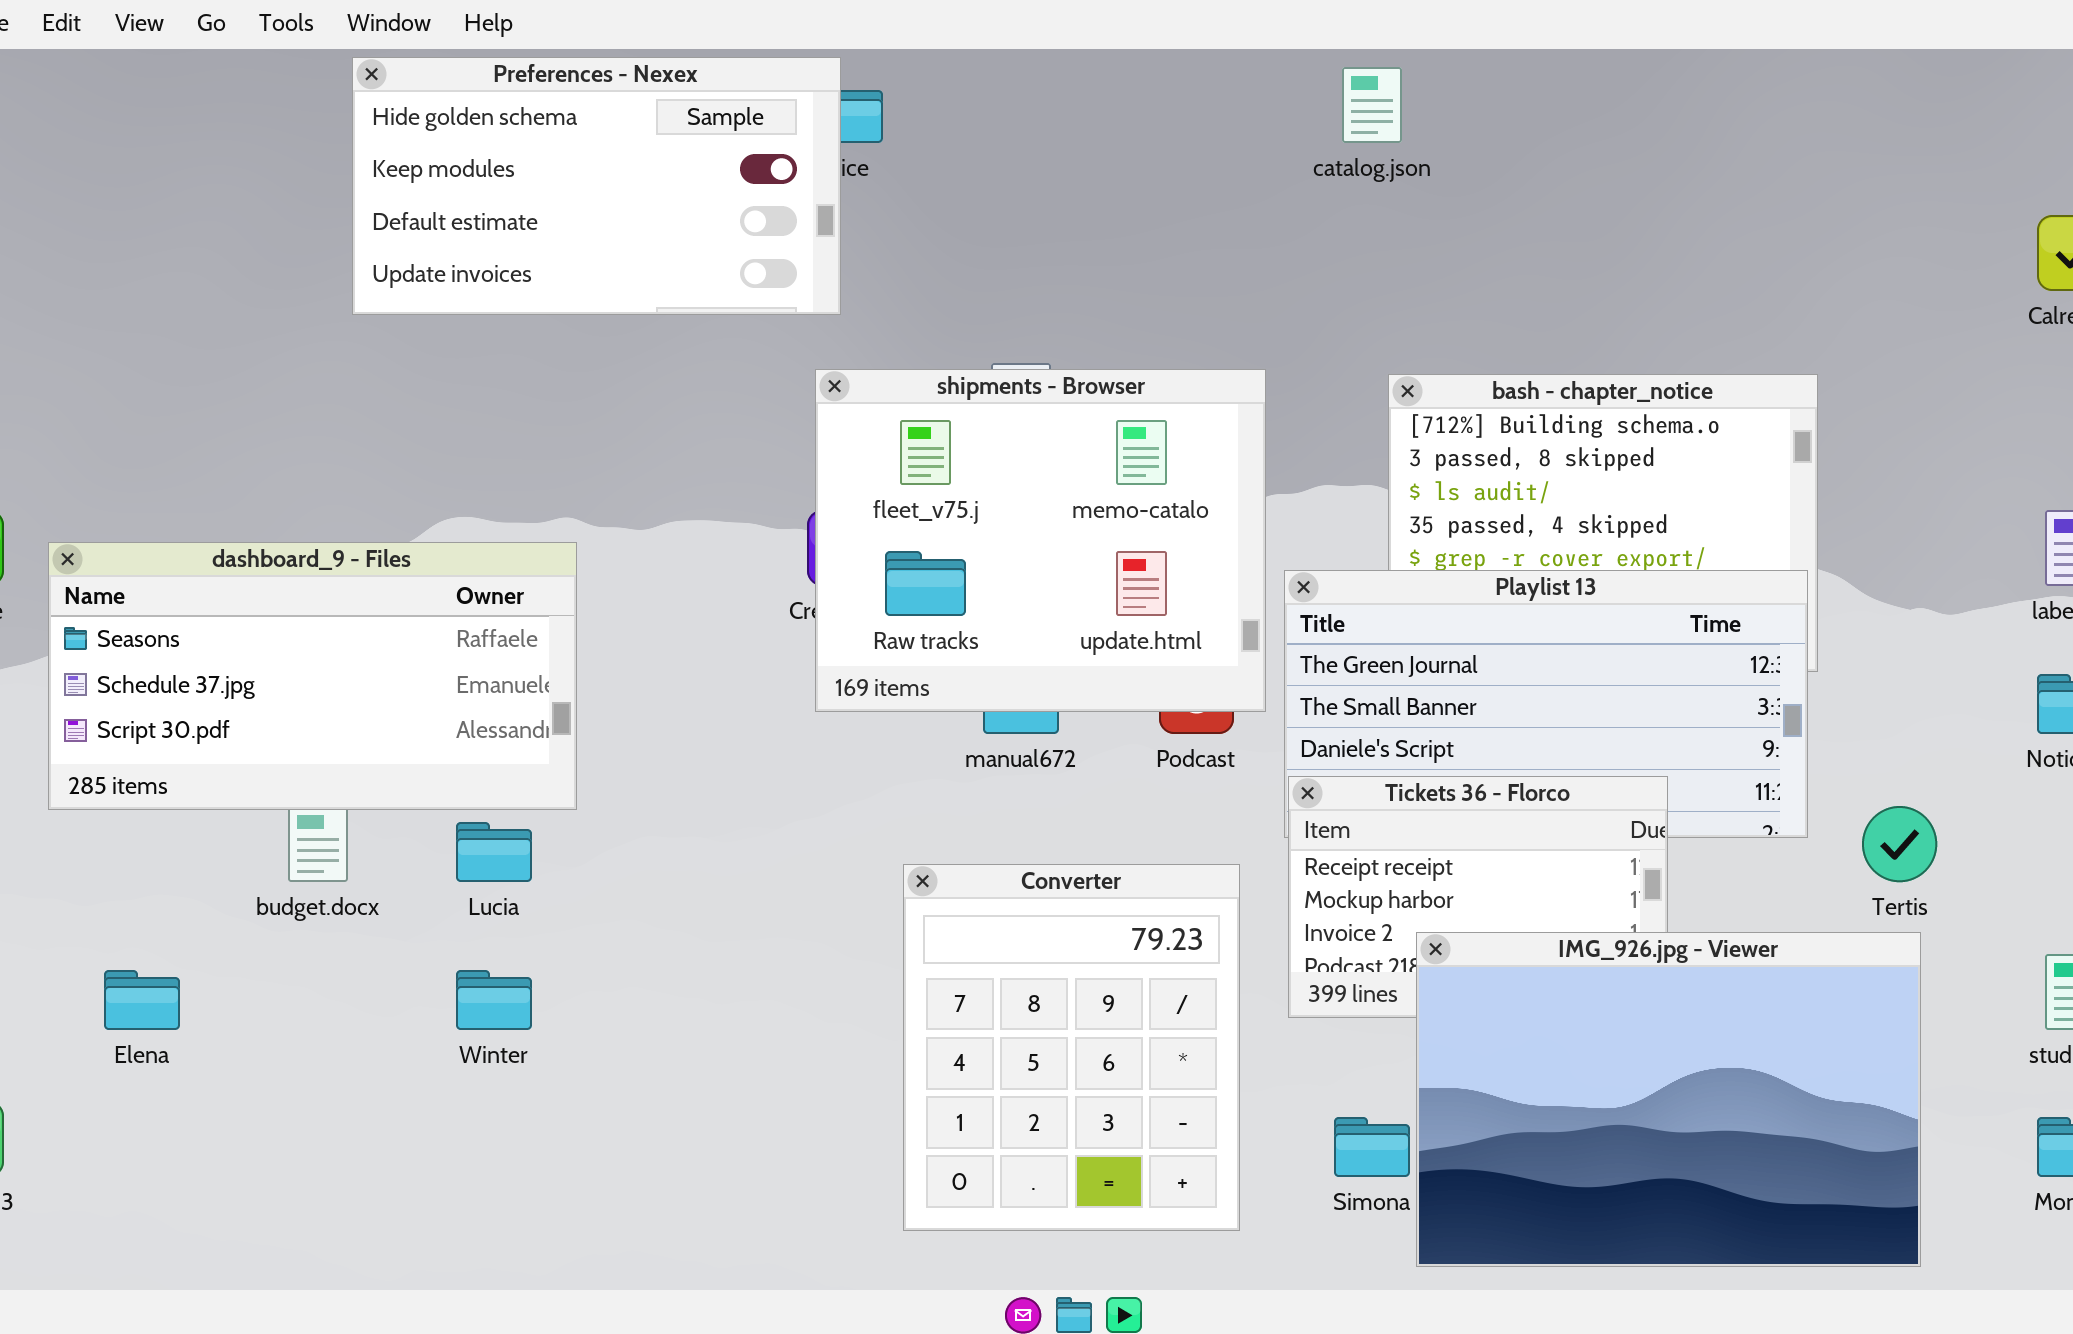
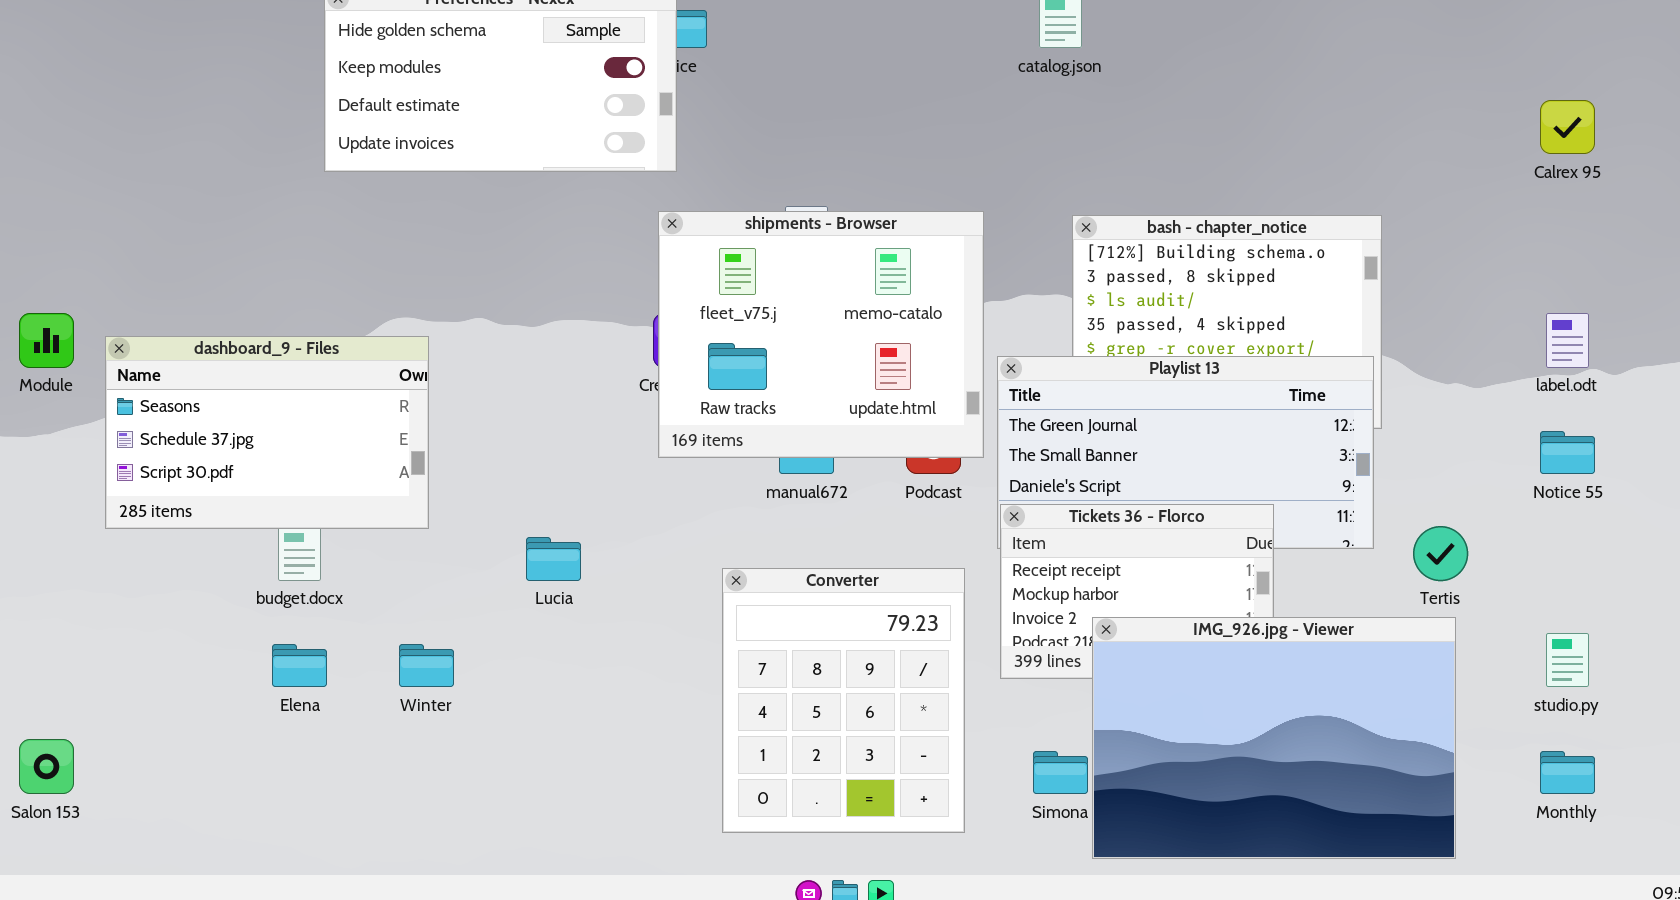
dashboard_9 - Files: [48,542,577,810] -> [105,336,429,529], resized
Lucia: [456,822,532,882] -> [526,537,581,581], moved
Elena: [104,970,180,1030] -> [272,644,327,687], moved

